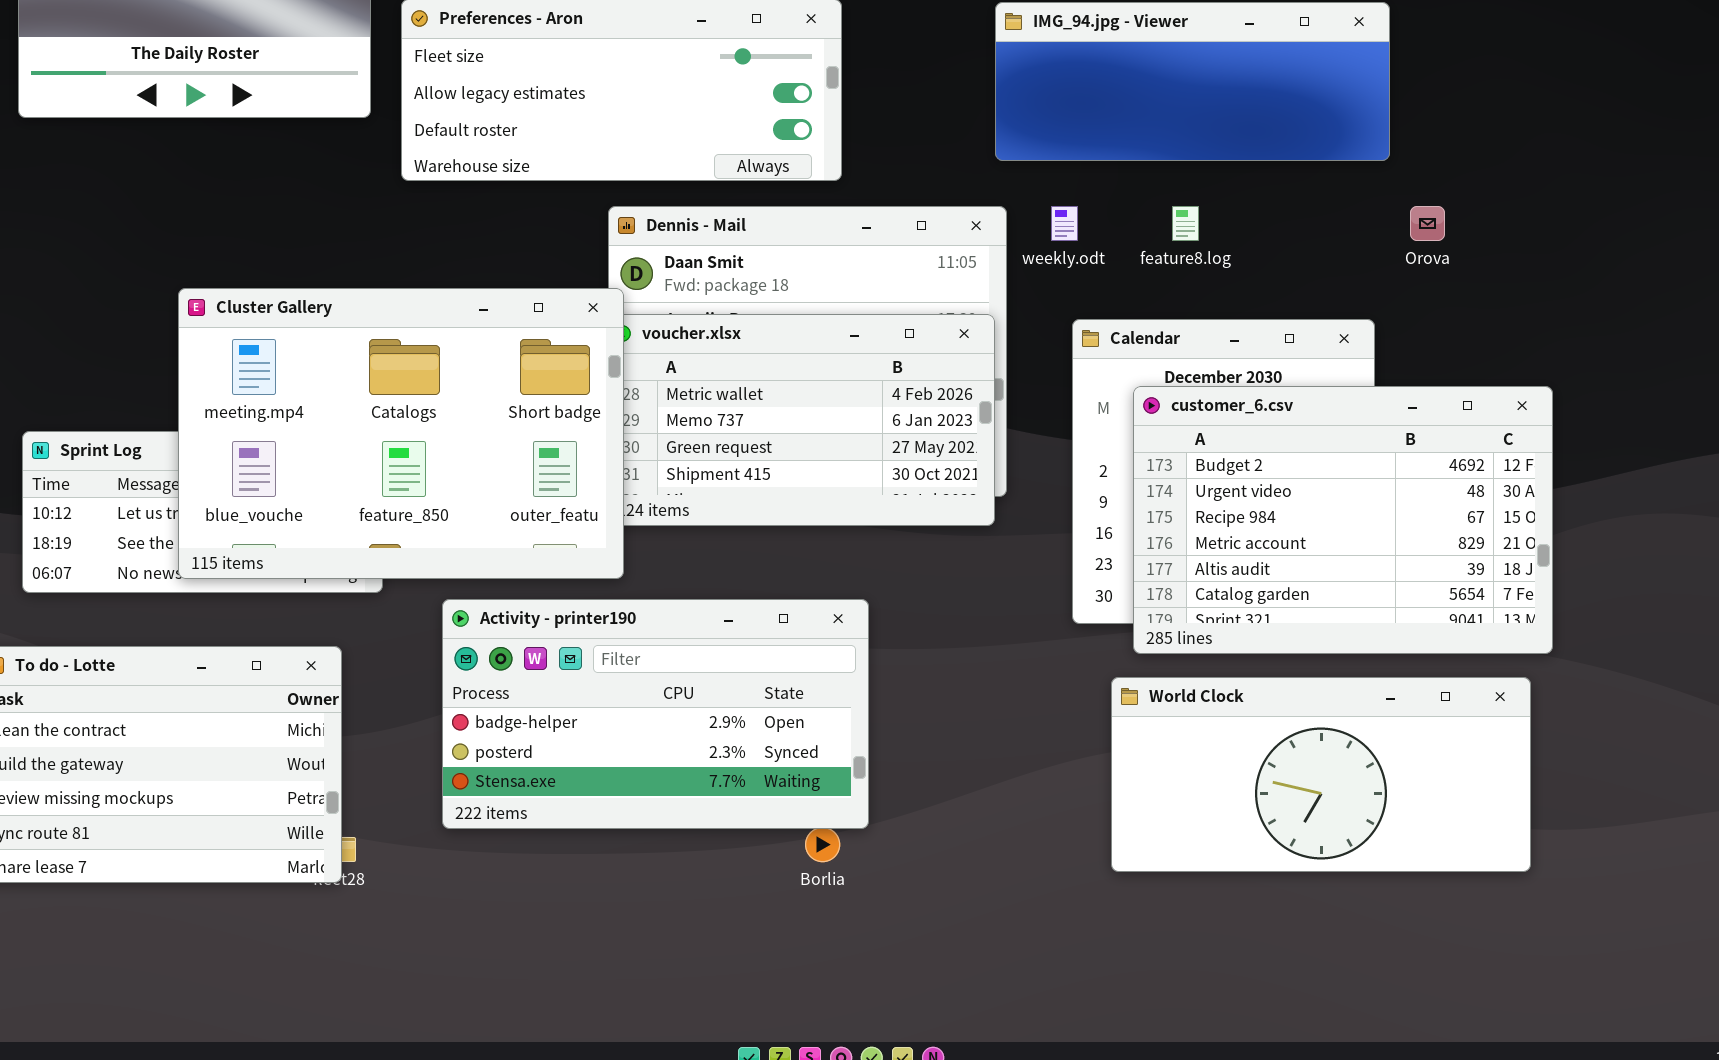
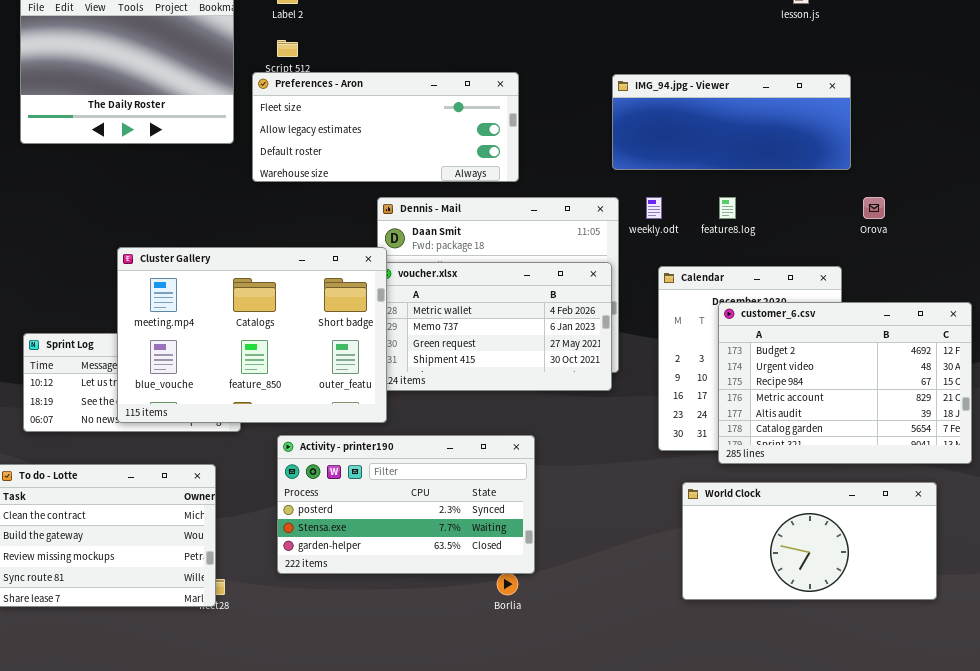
customer_6.csv: [1133,386,1553,654] -> [718,302,972,464], moved
Activity - printer190: [442,599,869,829] -> [277,435,535,574], scrolled down 1 row

